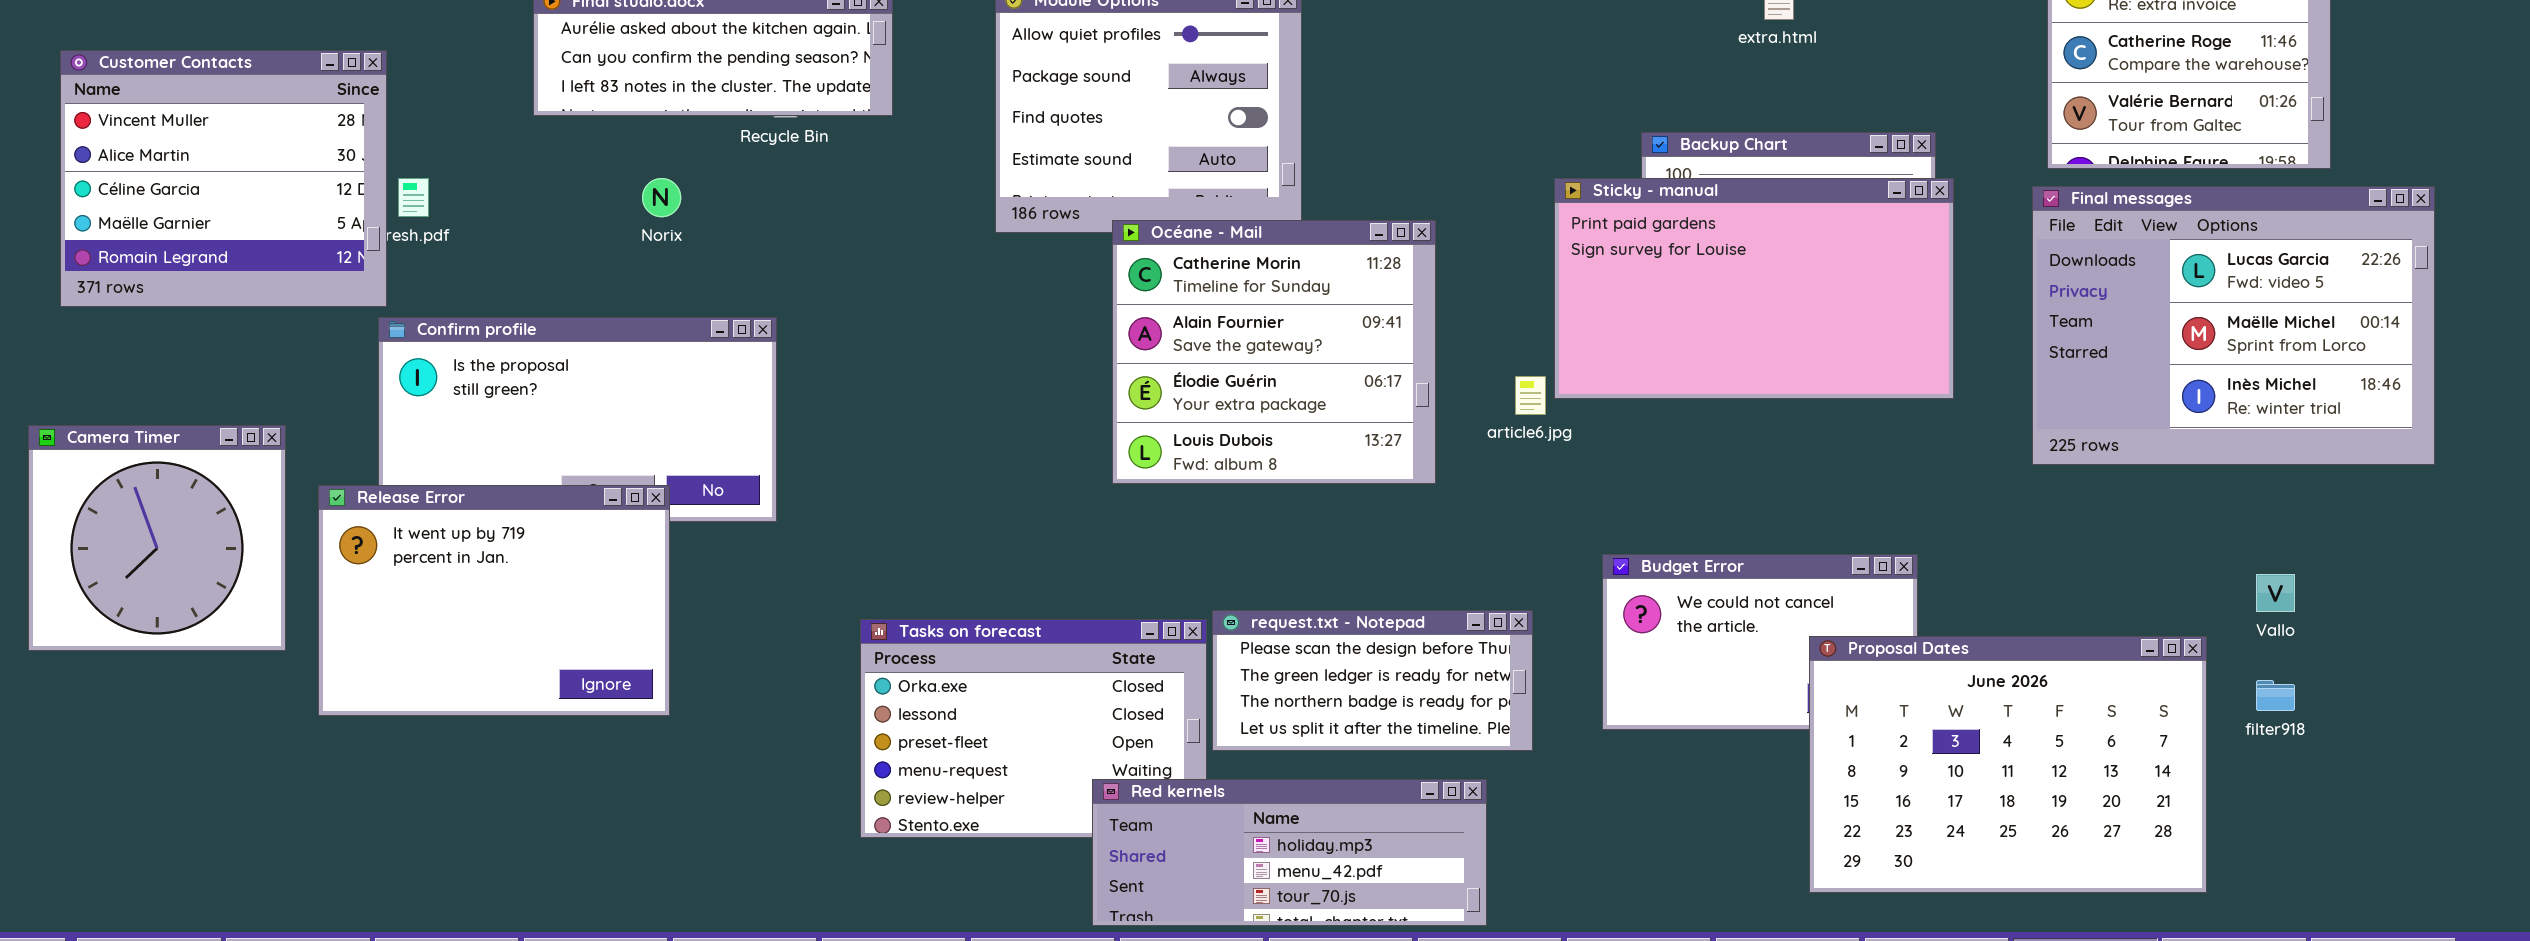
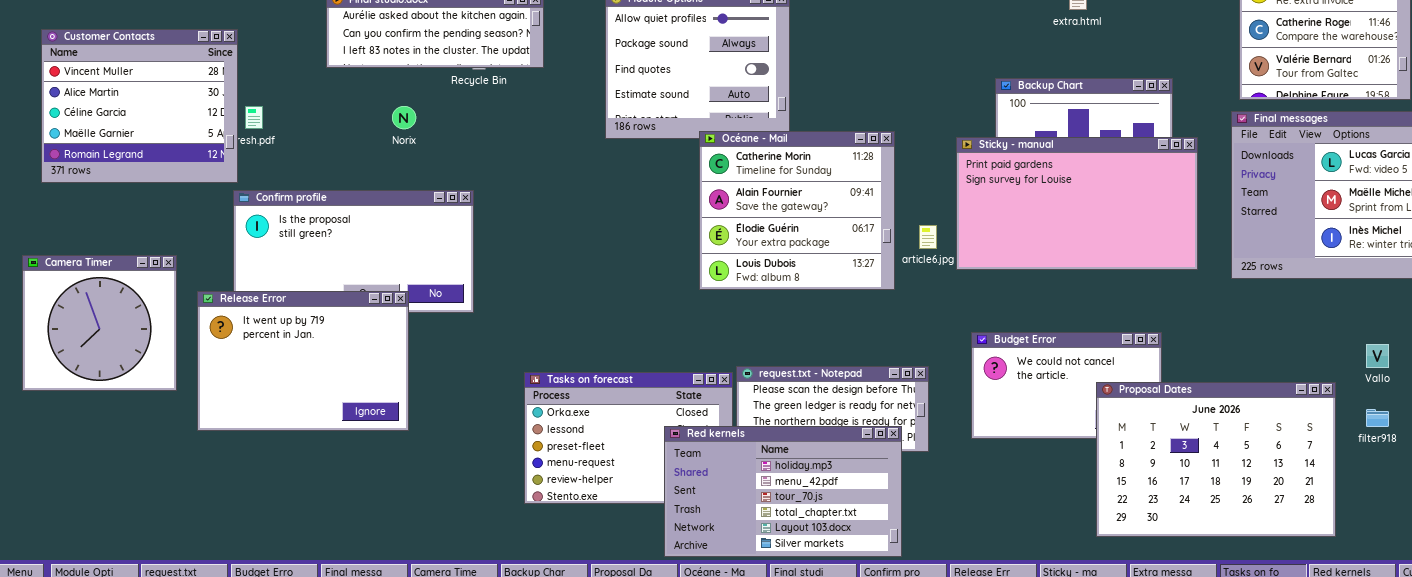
Sticky - manual: [1554,178,1954,399] -> [956,137,1198,270], moved
Océane - Mail: [1112,220,1436,484] -> [699,131,895,290], moved
Red kernels: [1092,779,1487,926] -> [664,426,902,557], resized

